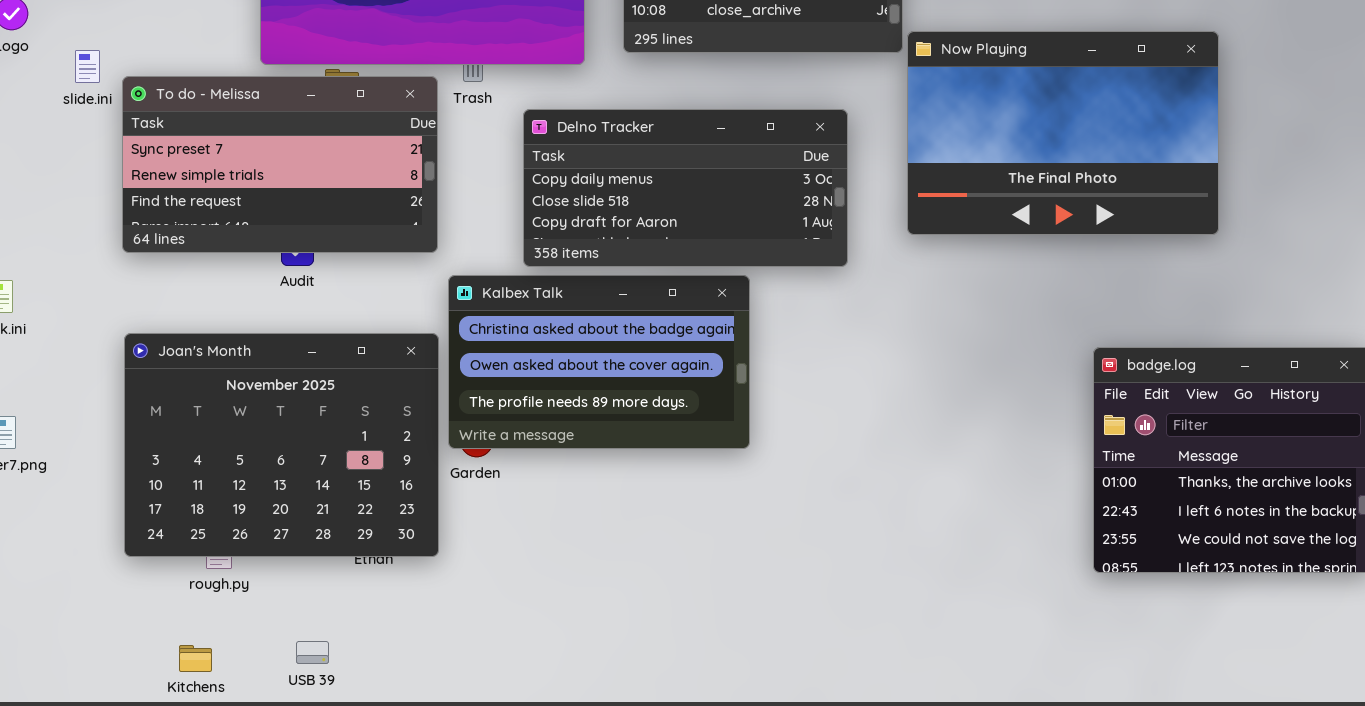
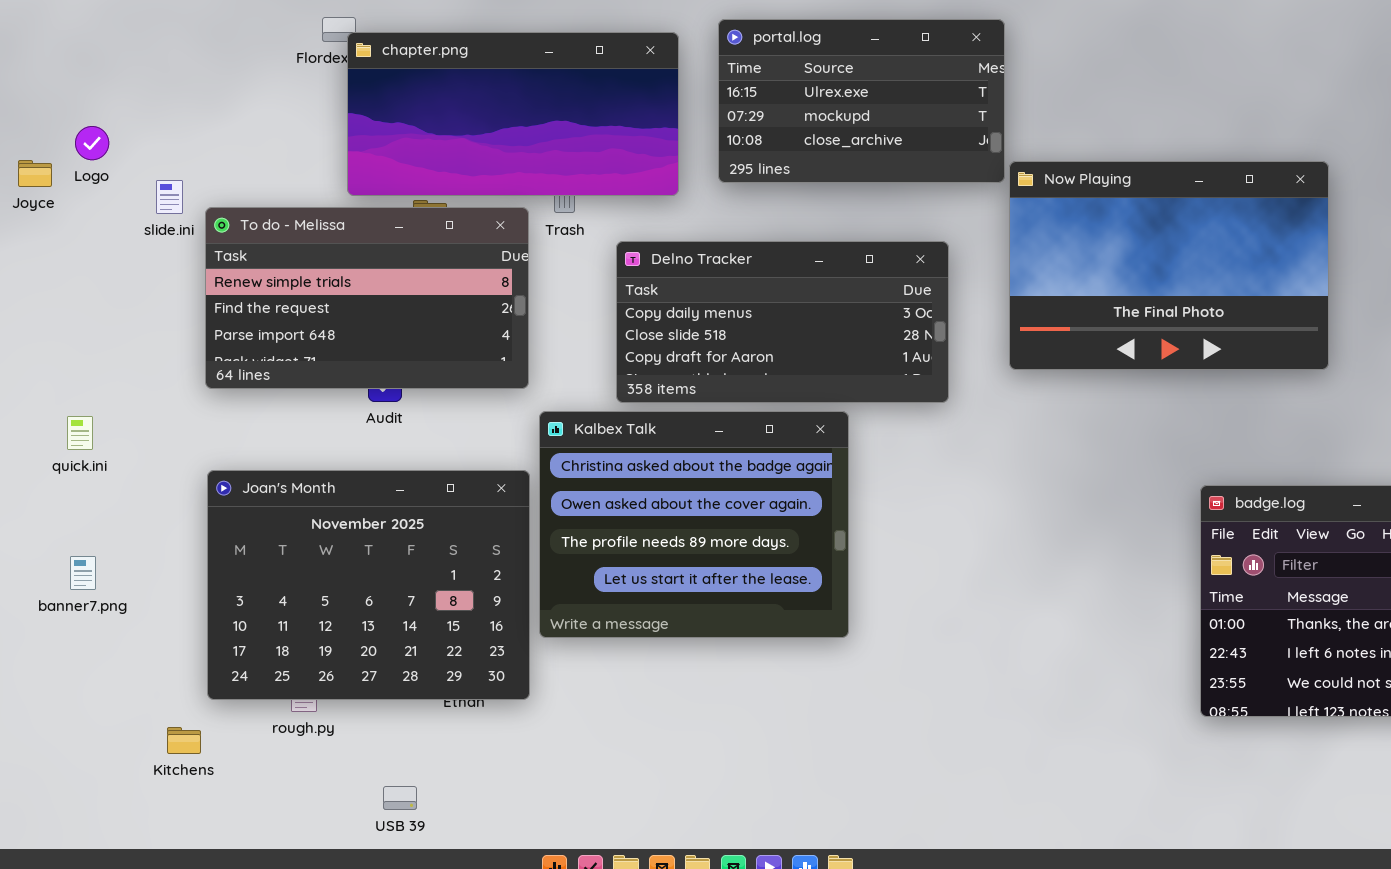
To do - Melissa: [122,76,438,253] -> [205,207,529,389], scrolled down 1 row
Kalbex Talk: [448,275,750,449] -> [539,411,849,638], resized
Kitchens: [179,645,212,672] -> [167,727,201,754], moved

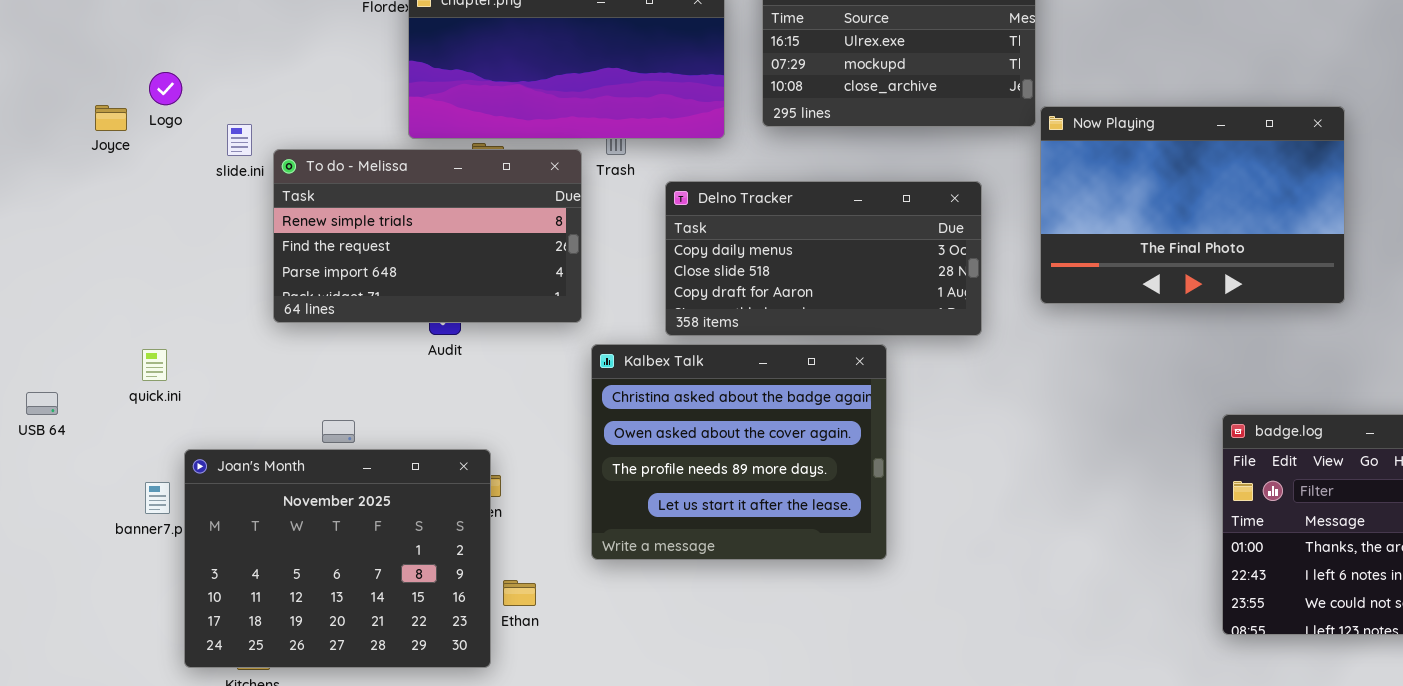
Joan's Month: [207,470,530,700] -> [184,449,491,668], moved

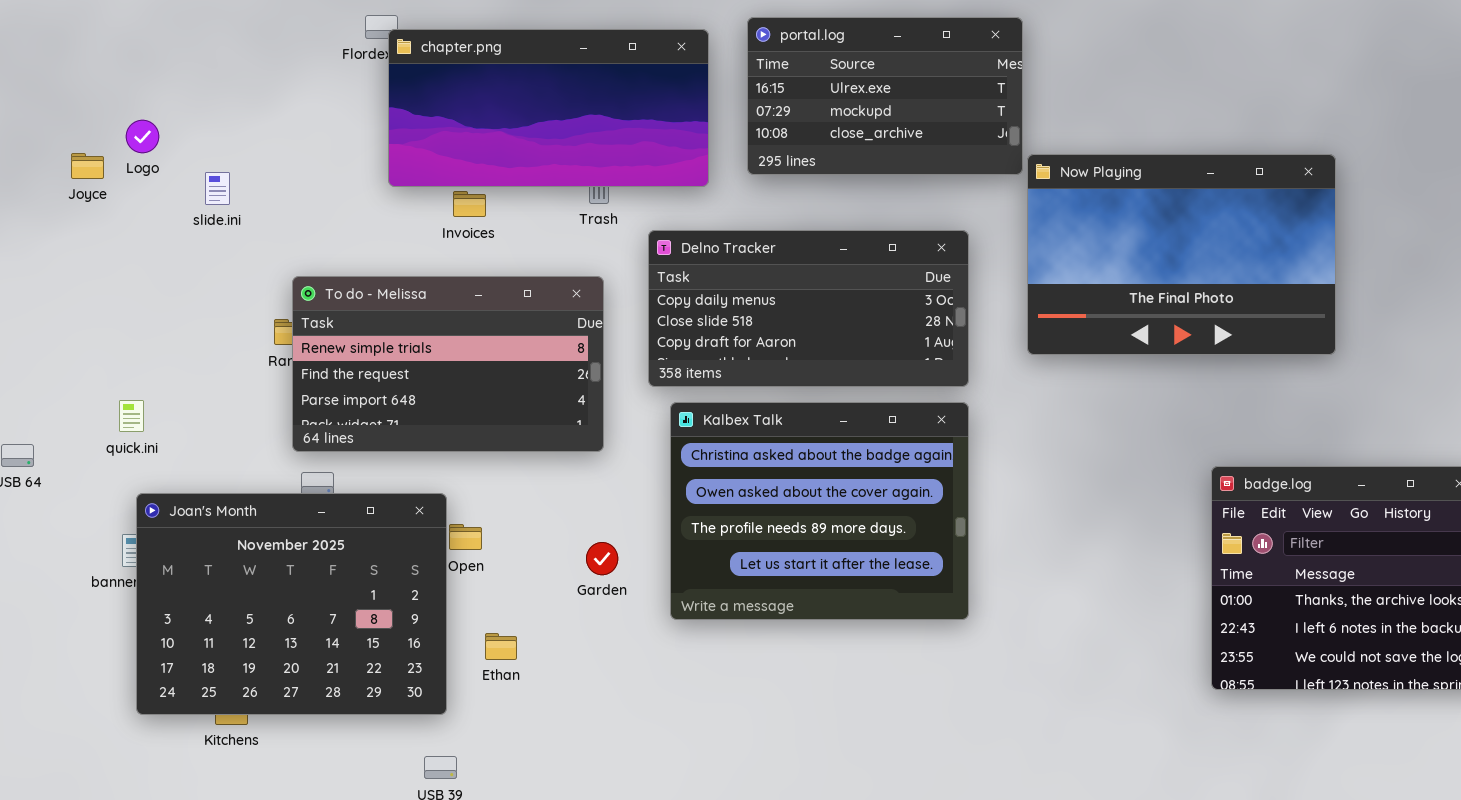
To do - Melissa: [273,149,582,323] -> [292,276,604,452], moved
Kalbex Talk: [591,344,887,560] -> [670,402,969,620], moved
Joan's Month: [184,449,491,668] -> [136,493,447,715], moved

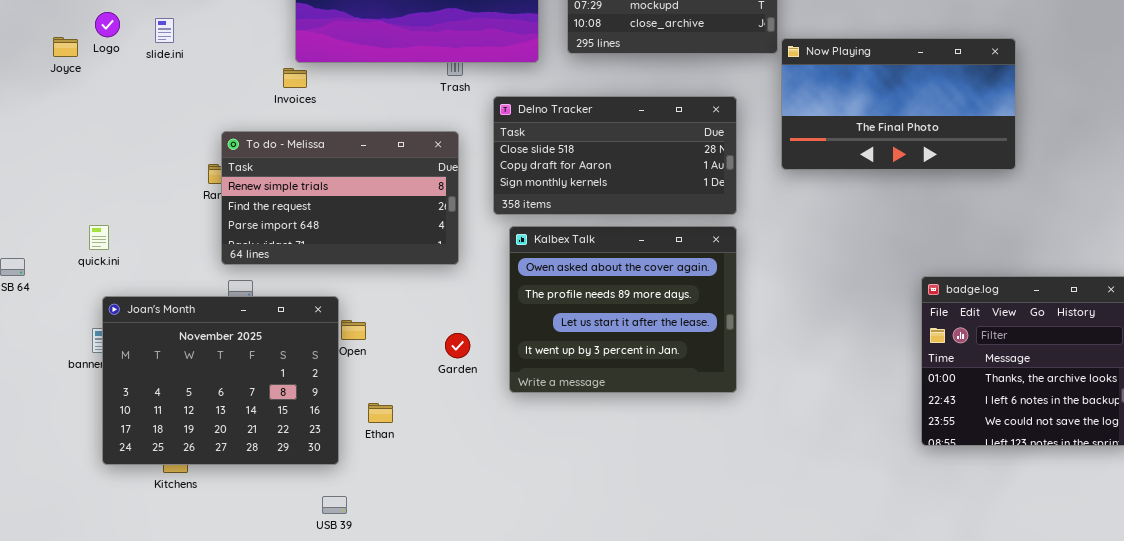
Now Playing: [1027,154,1336,355] -> [781,38,1016,170], resized
slide.ini: [205,172,230,205] -> [155,18,174,43], moved
Invoices: [453,191,486,217] -> [283,68,307,88], moved
Delno Tracker: [648,230,969,387] -> [493,96,737,215], scrolled down 1 row
Kalbex Talk: [670,402,969,620] -> [509,226,737,393], scrolled down 1 row

